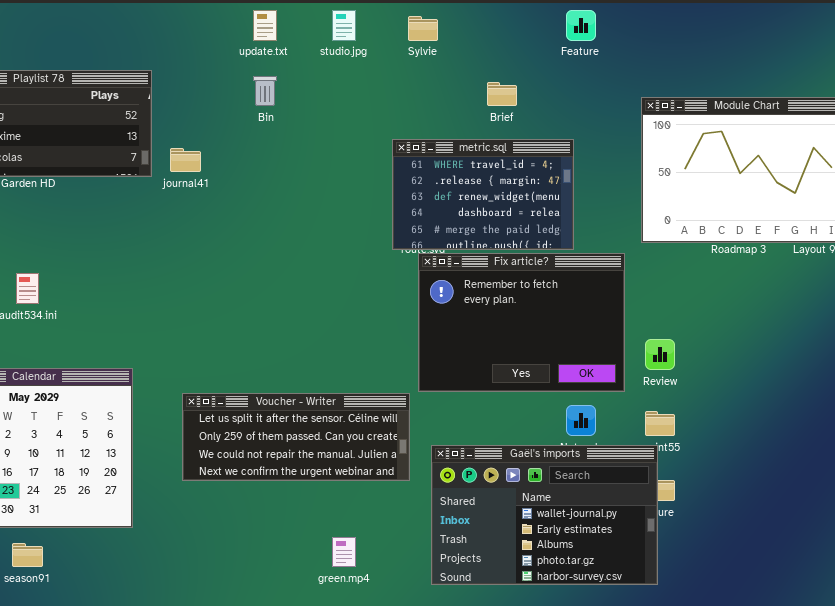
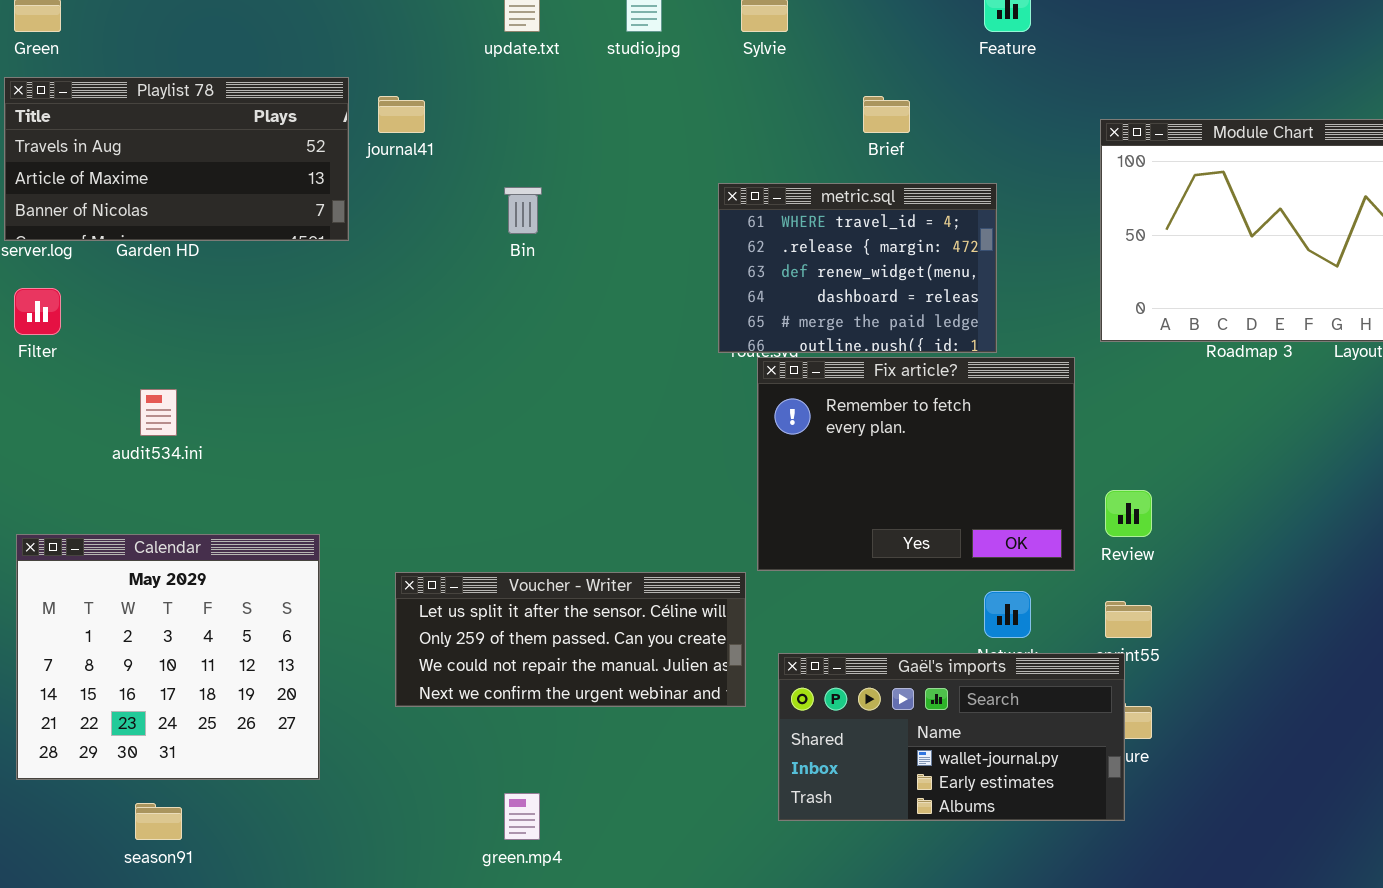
Bin: [253,76,277,106] -> [504,187,542,234], moved
journal41: [170,148,201,172] -> [378,96,425,133], moved
Gaël's imports: [431,445,658,585] -> [778,653,1125,821], resized
green.mp4: [332,537,356,567] -> [504,793,540,840], moved

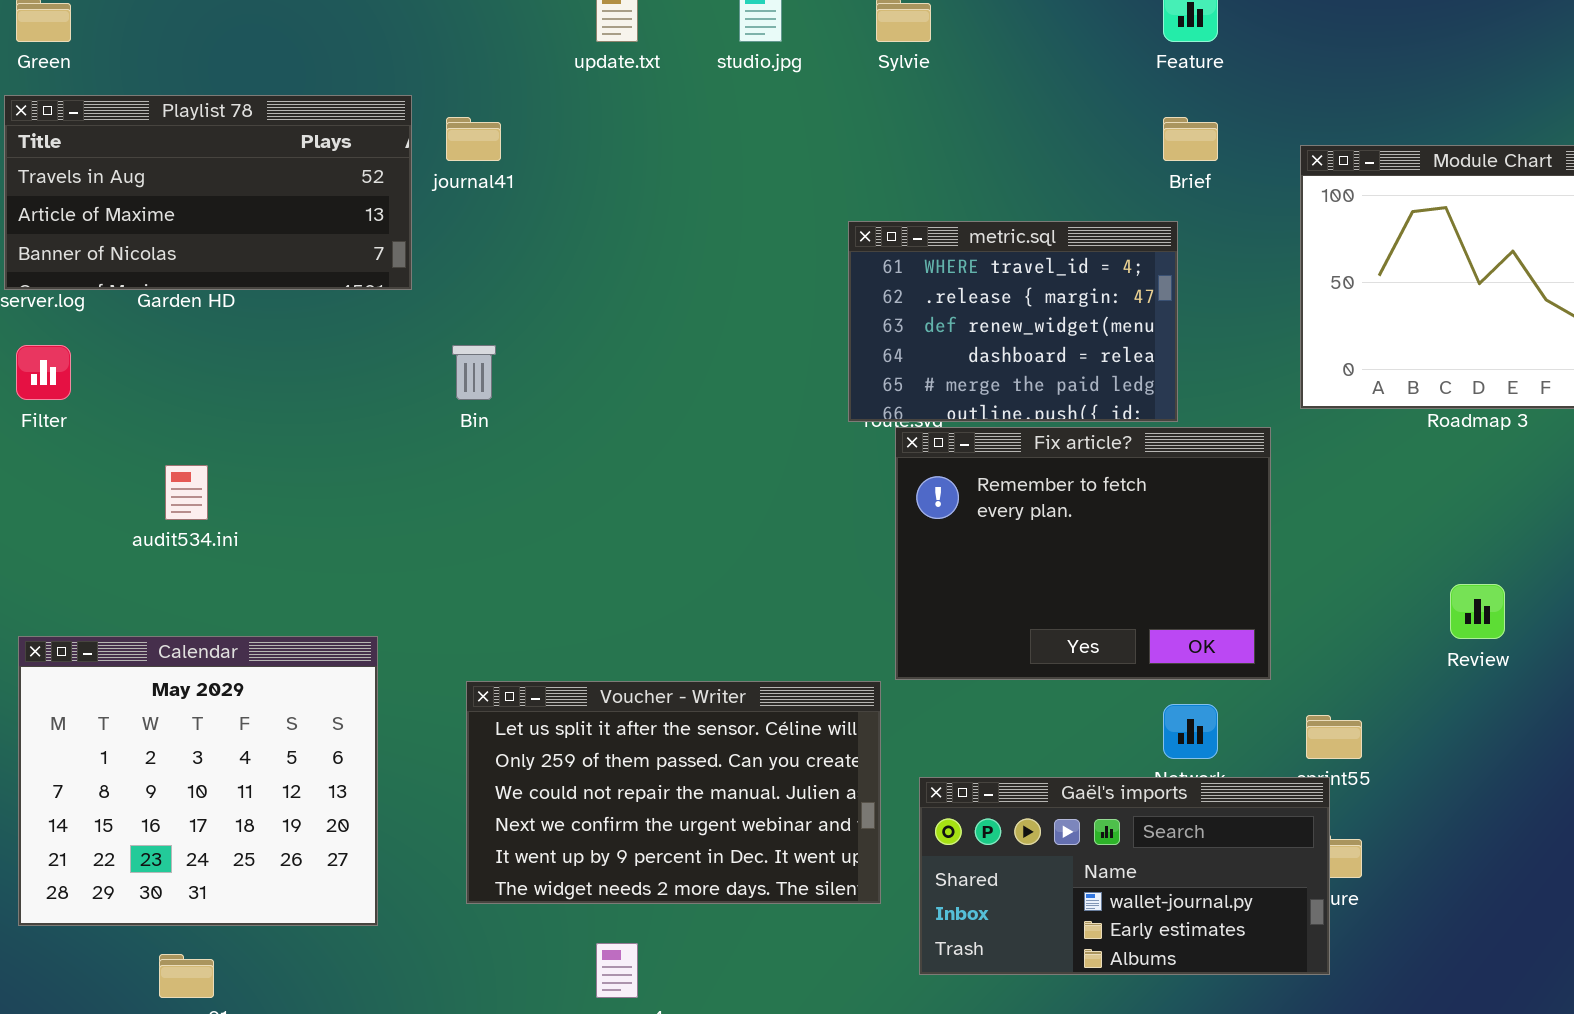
Brief: [863,96,910,133] -> [1163,117,1218,161], moved
Bin: [504,187,542,234] -> [452,345,496,400], moved
Review: [1105,490,1152,537] -> [1450,584,1505,639], moved
Voucher - Writer: [395,572,746,707] -> [466,681,881,904], resized

